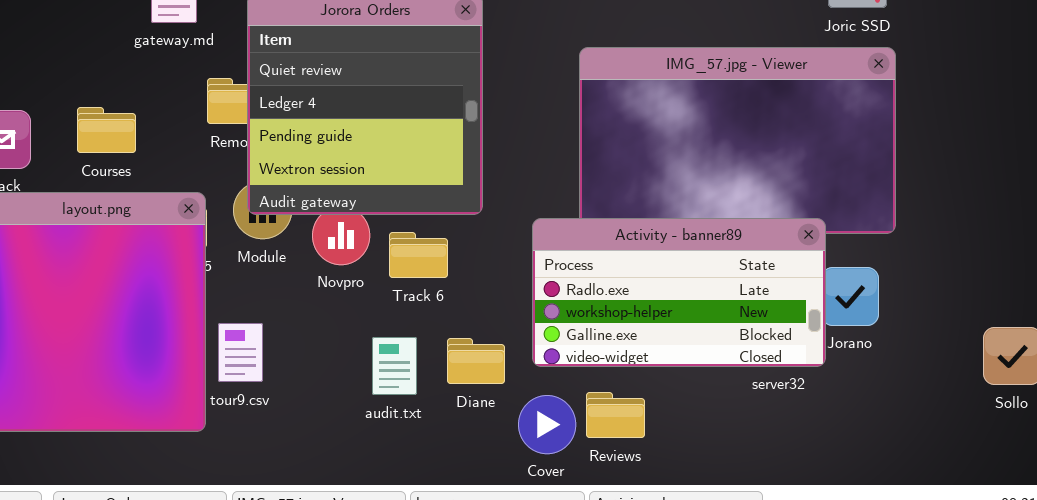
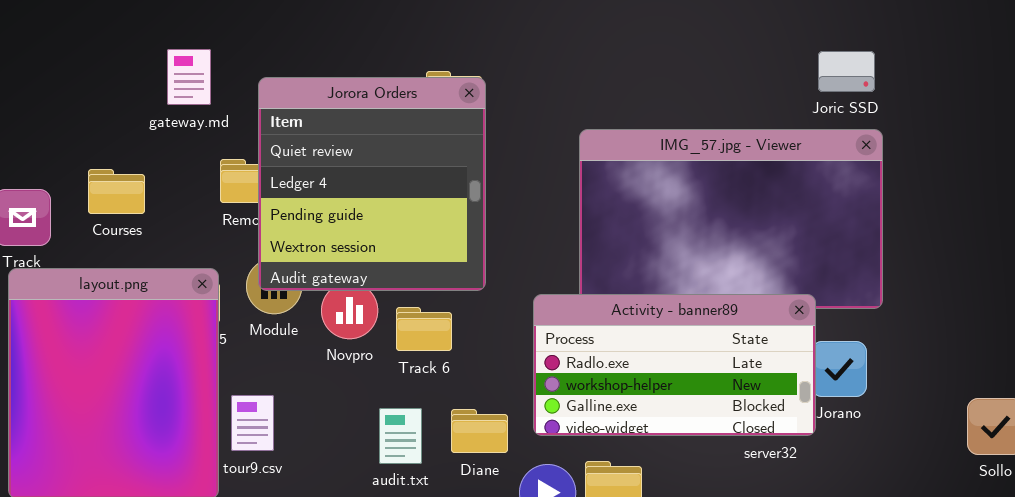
Courses: [77,107,136,153] -> [88,169,145,214], moved

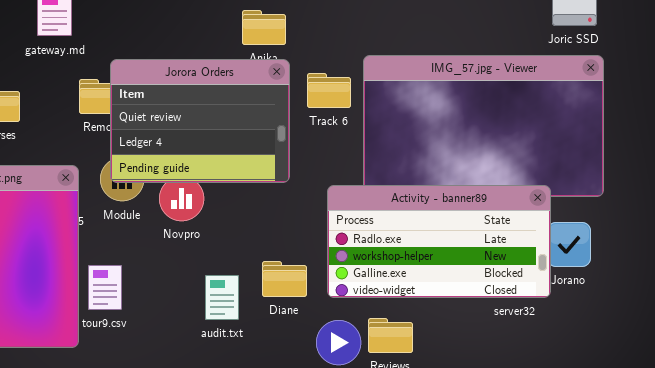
Jorora Orders: [258,77,486,291] -> [110,59,290,183], resized
Track 6: [396,307,452,351] -> [307,73,351,108], moved
Diane: [451,409,508,453] -> [262,261,307,297], moved

